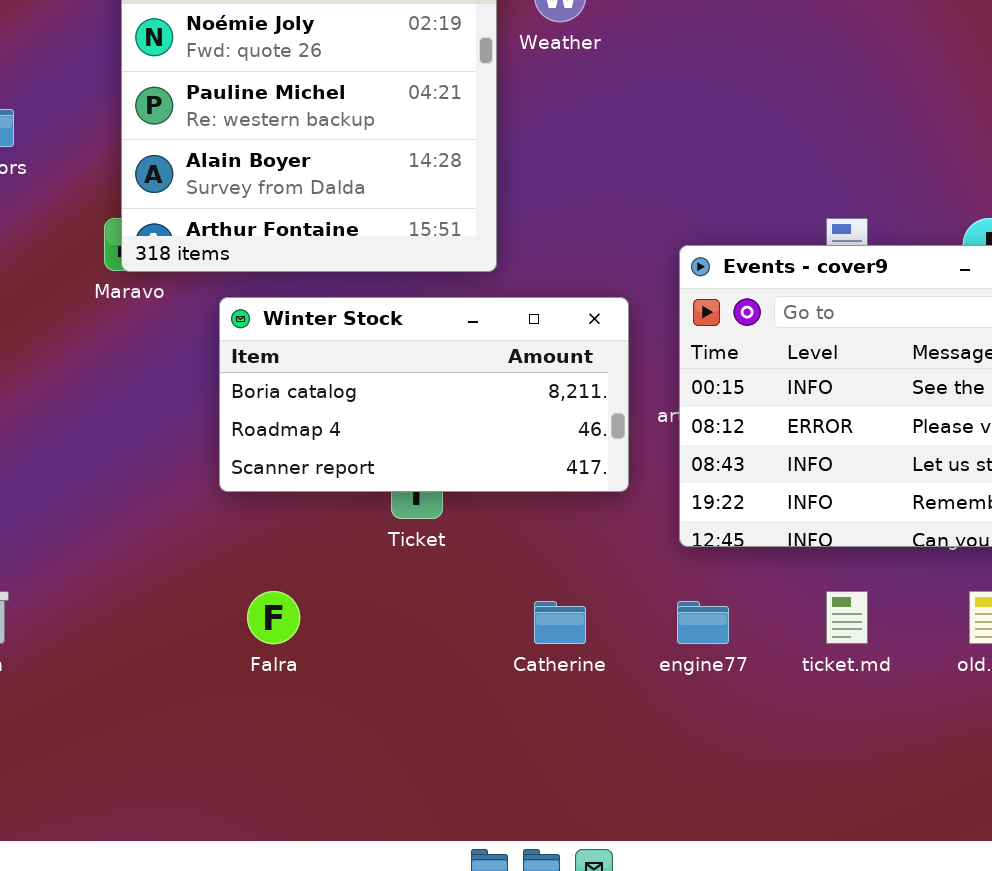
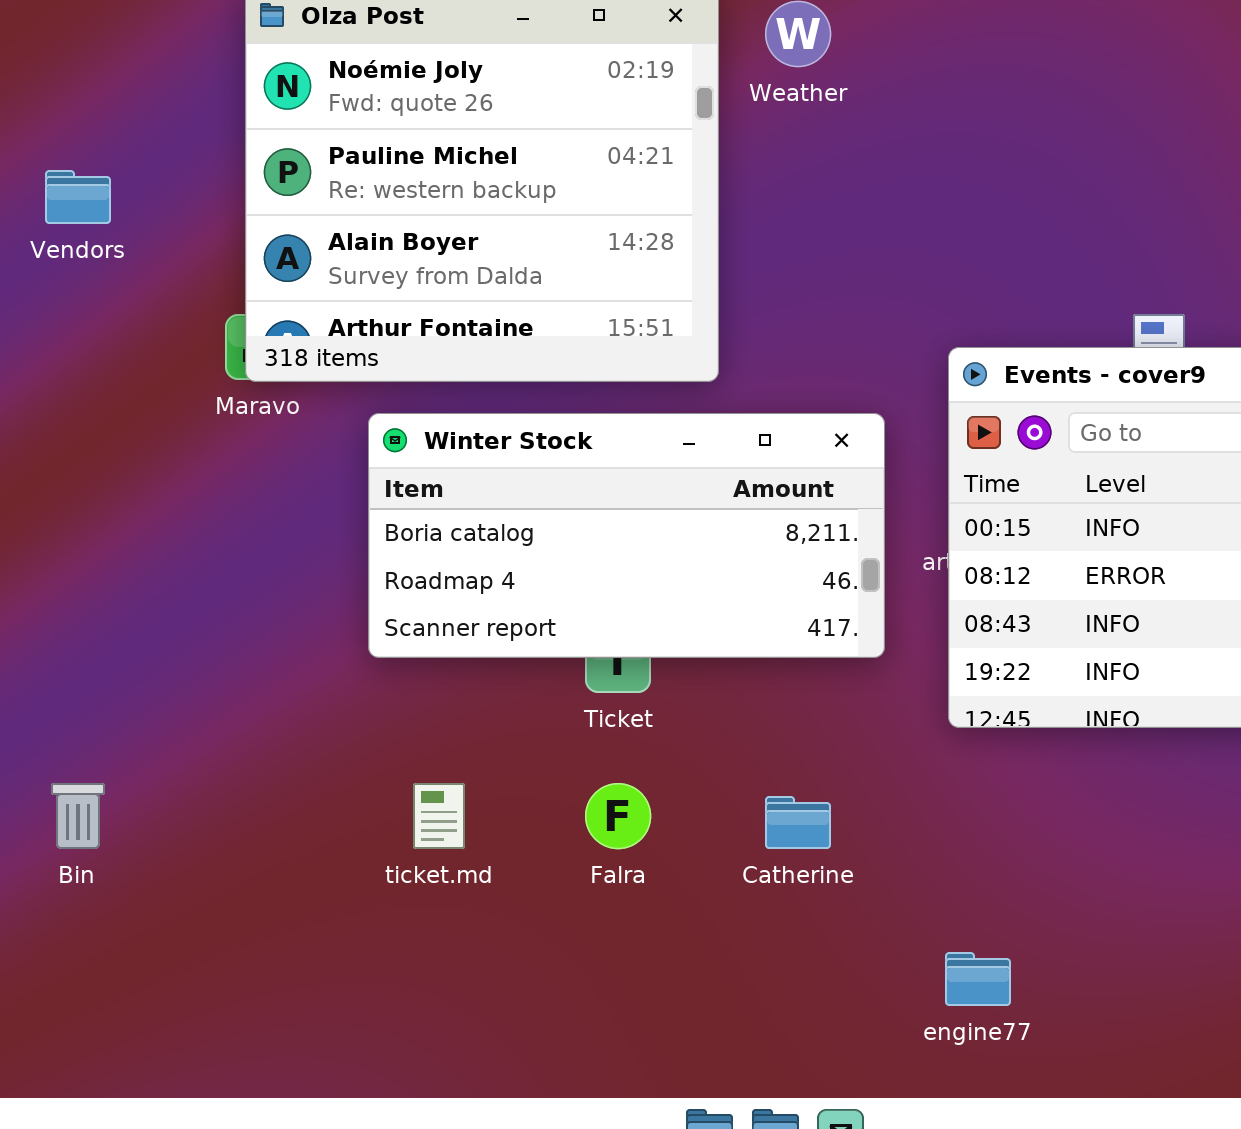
Falra: [247,591,300,644] -> [585,783,651,849], moved
ticket.md: [826,591,868,644] -> [413,783,465,849], moved
engine77: [677,601,729,644] -> [945,952,1011,1006], moved

